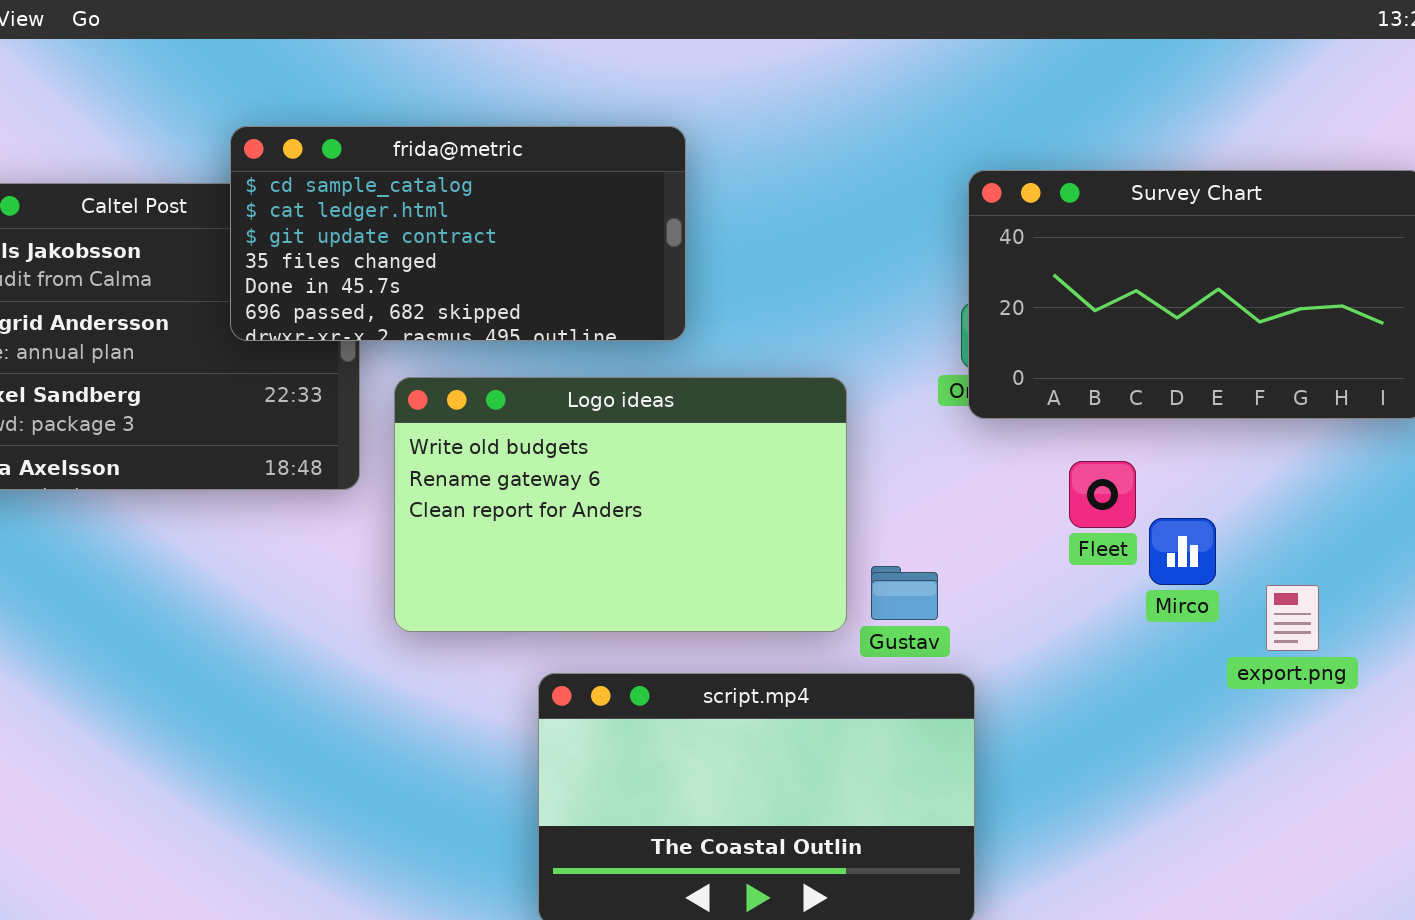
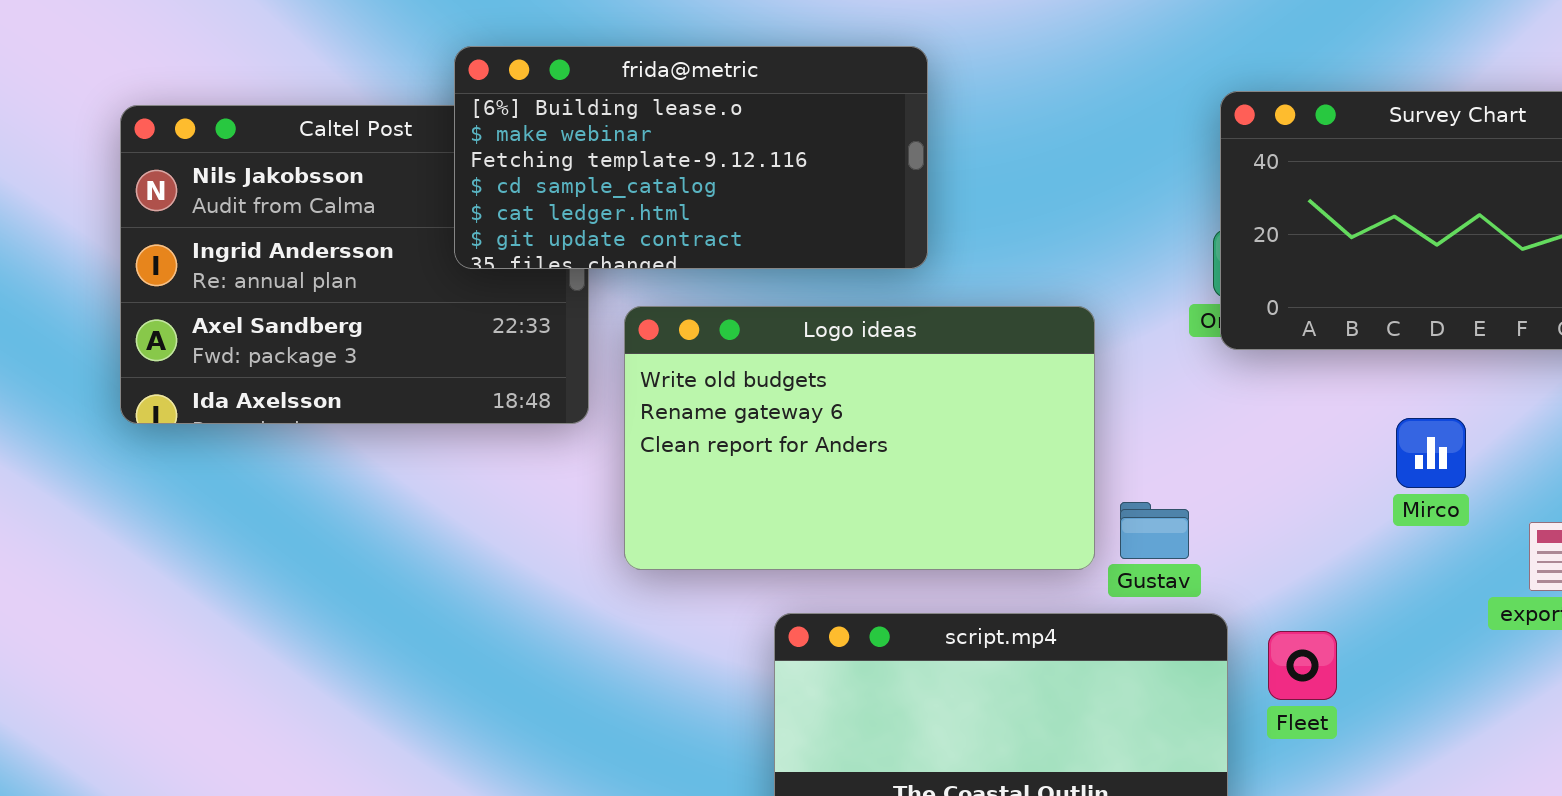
frida@metric: [230,126,686,341] -> [454,46,928,269], scrolled up 3 rows
Fleet: [1069,461,1136,528] -> [1268,631,1337,700], moved
Mirco: [1149,518,1216,585] -> [1396,418,1466,488], moved

